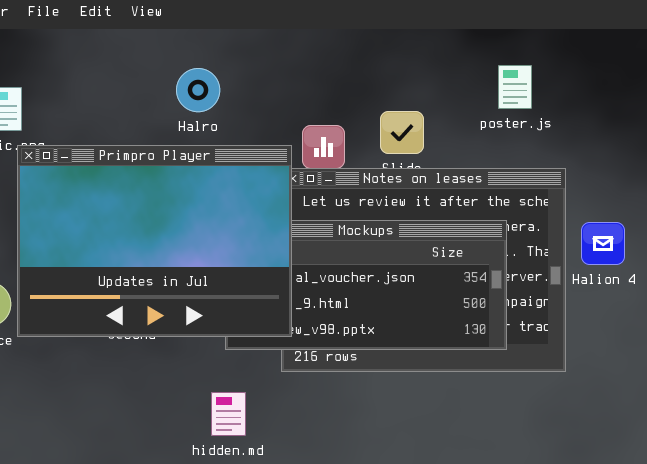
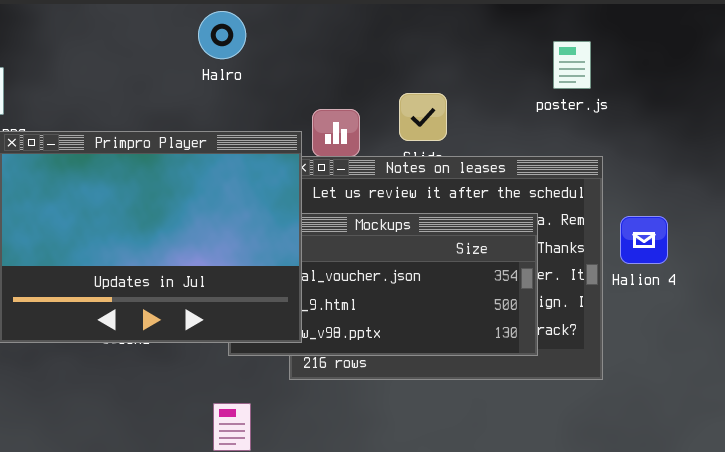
poster.js: [498,65,532,109] -> [553,41,591,89], moved
Halro: [176,68,220,112] -> [198,11,246,59], moved

